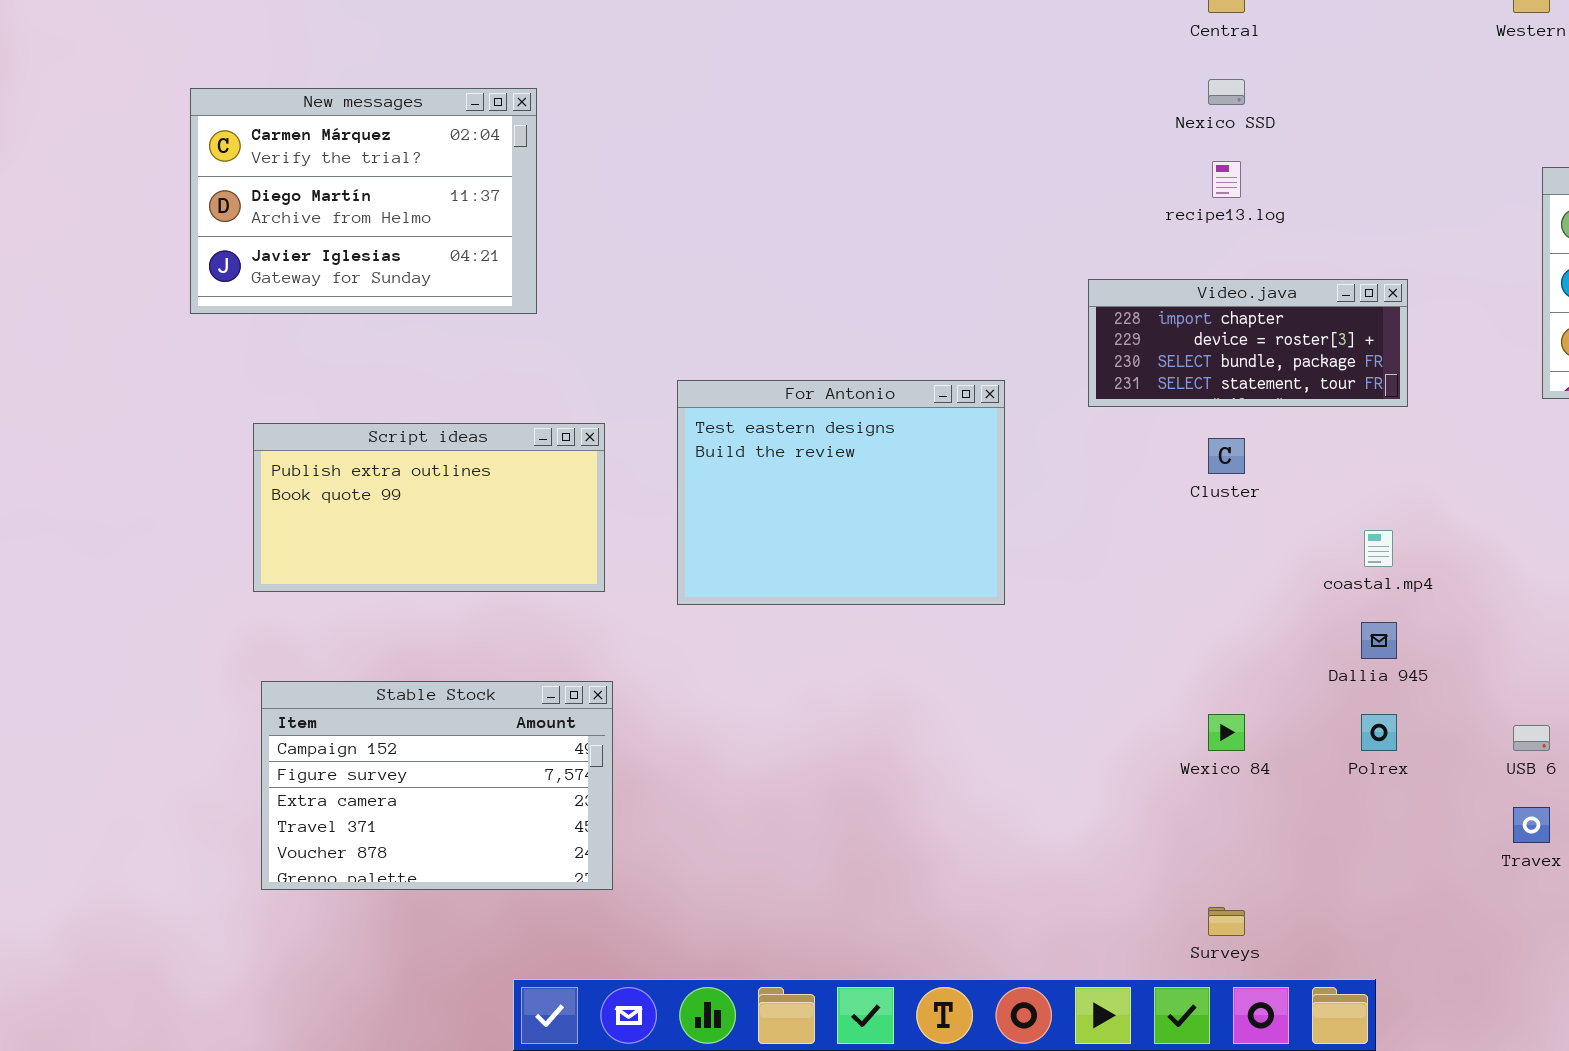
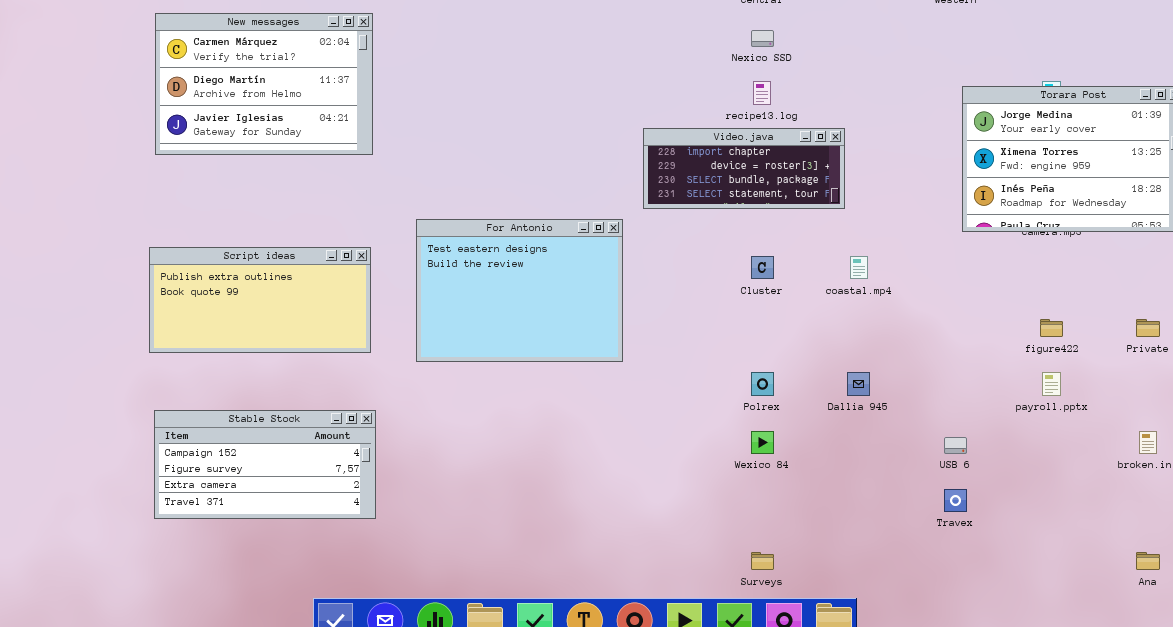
New messages: [190,88,537,314] -> [155,13,373,155], moved
Video.java: [1088,279,1408,407] -> [643,128,845,209], moved
coastal.mp4: [1364,530,1393,567] -> [850,256,868,279], moved
Stable Stock: [261,681,613,890] -> [154,410,376,519], resized
Polrex: [1361,714,1397,751] -> [751,372,774,396], moved

